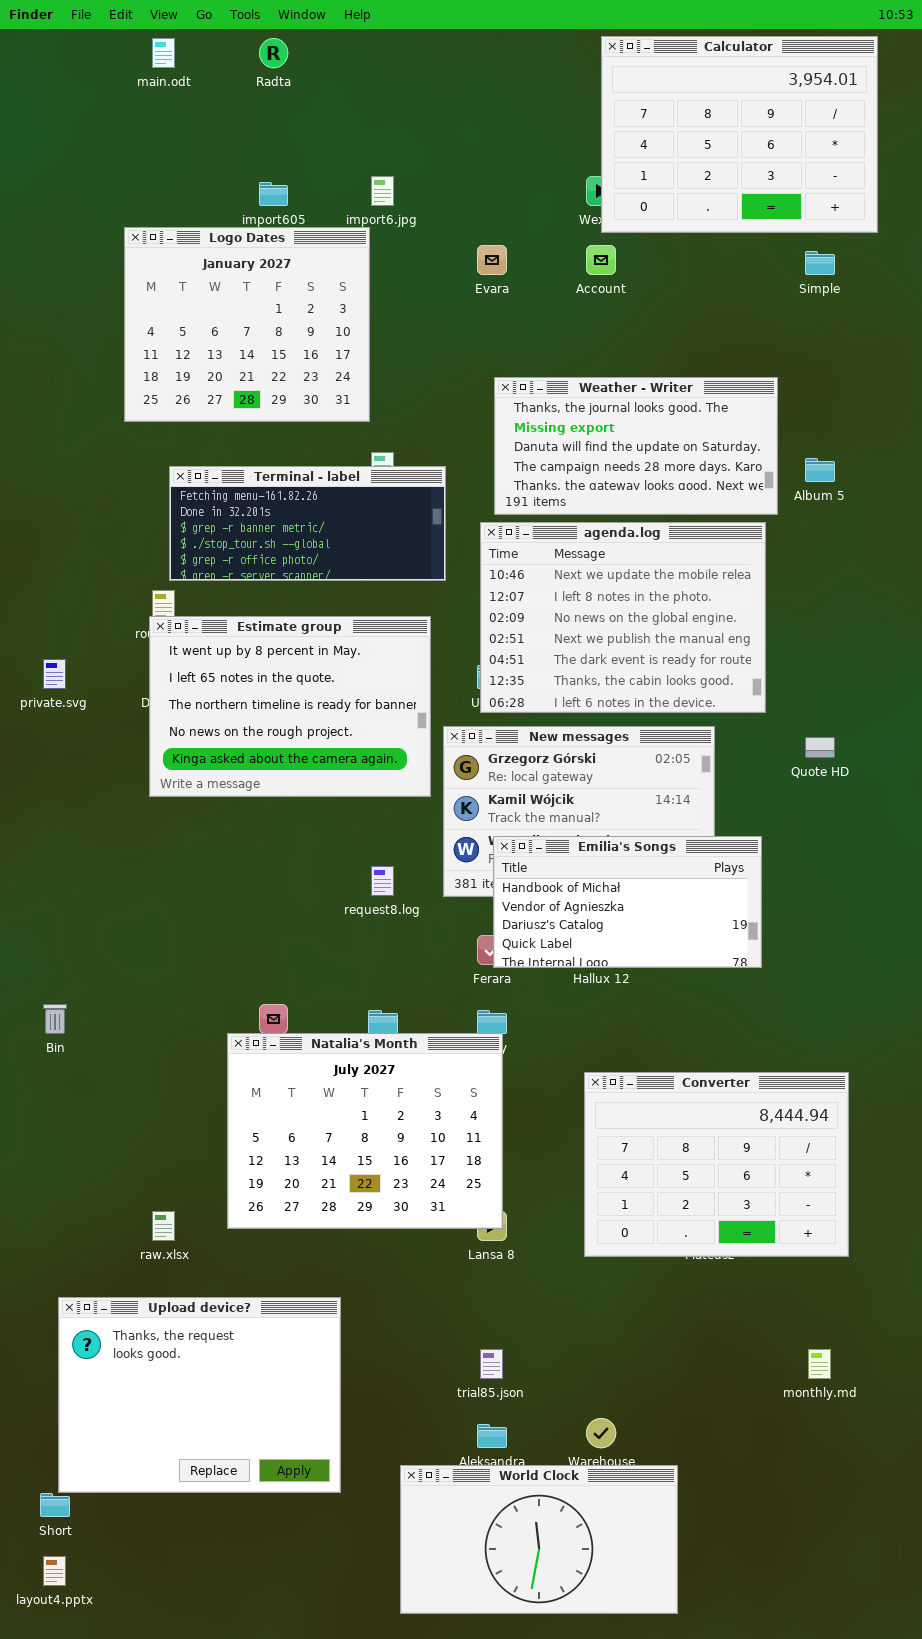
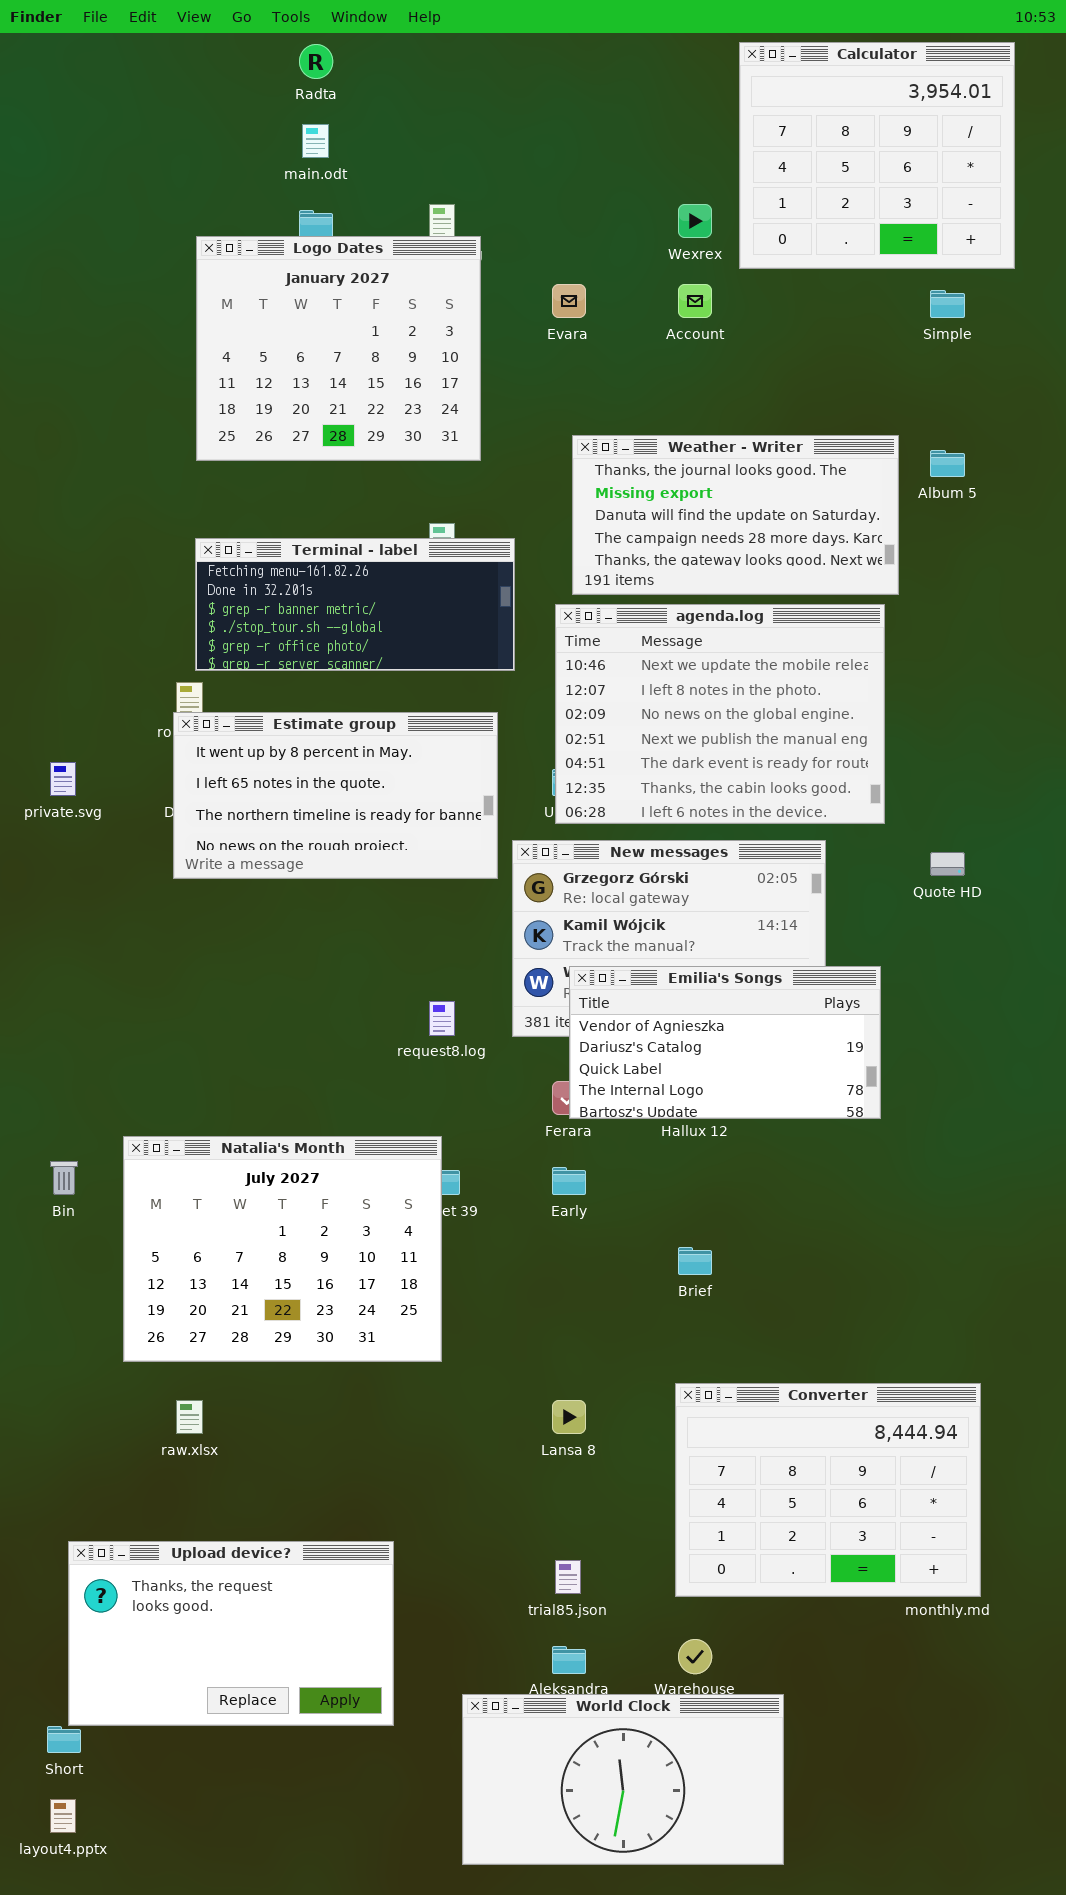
Calculator: [601,36,878,233] -> [739,42,1015,269], resized
main.odt: [152,38,175,68] -> [302,124,329,158], moved
Logo Dates: [124,227,370,422] -> [196,236,481,461], moved
Album 5: [805,458,835,482] -> [930,450,965,477], moved
Estimate group: [149,616,431,797] -> [173,712,498,879], resized
Emilia's Songs: [493,836,762,968] -> [569,966,881,1119], scrolled down 1 row
Natalia's Month: [227,1033,503,1229] -> [123,1136,442,1362], moved
Converter: [584,1072,849,1257] -> [675,1383,981,1597], moved
Upload device?: [58,1297,341,1493] -> [68,1541,394,1726], resized

